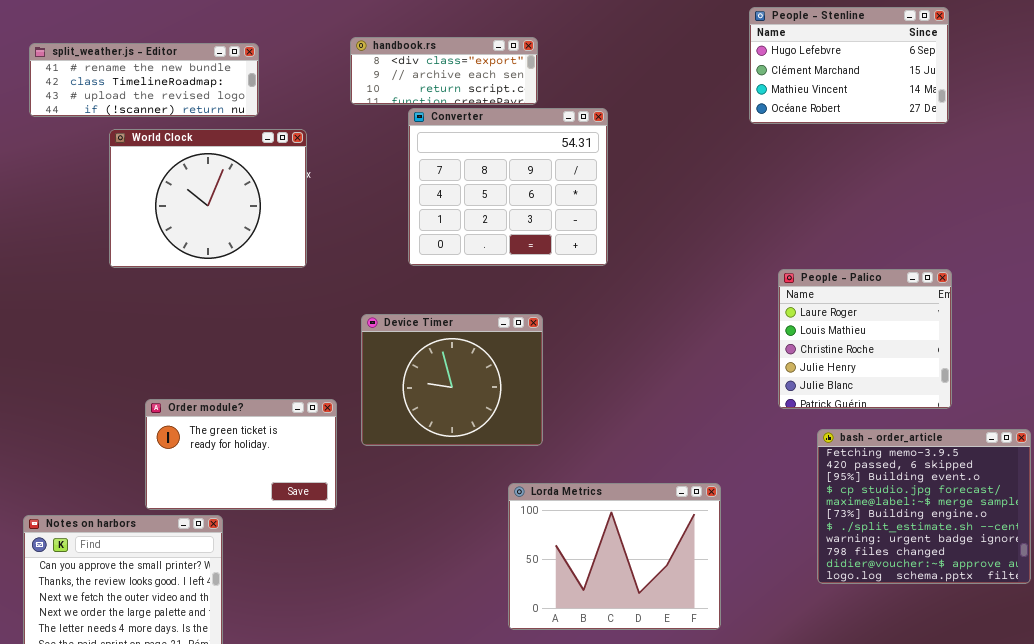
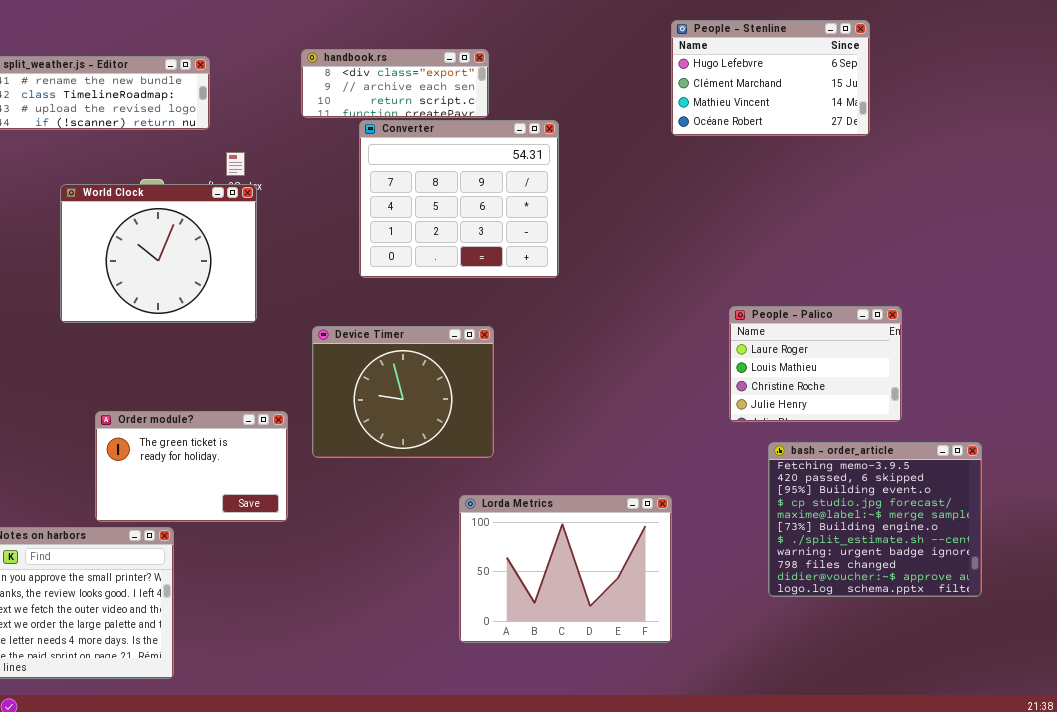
People - Stenline: [749,7,949,124] -> [671,20,870,136], moved
World Clock: [109,129,307,268] -> [60,184,257,323], moved
People - Palico: [778,269,952,409] -> [729,306,902,422], resized

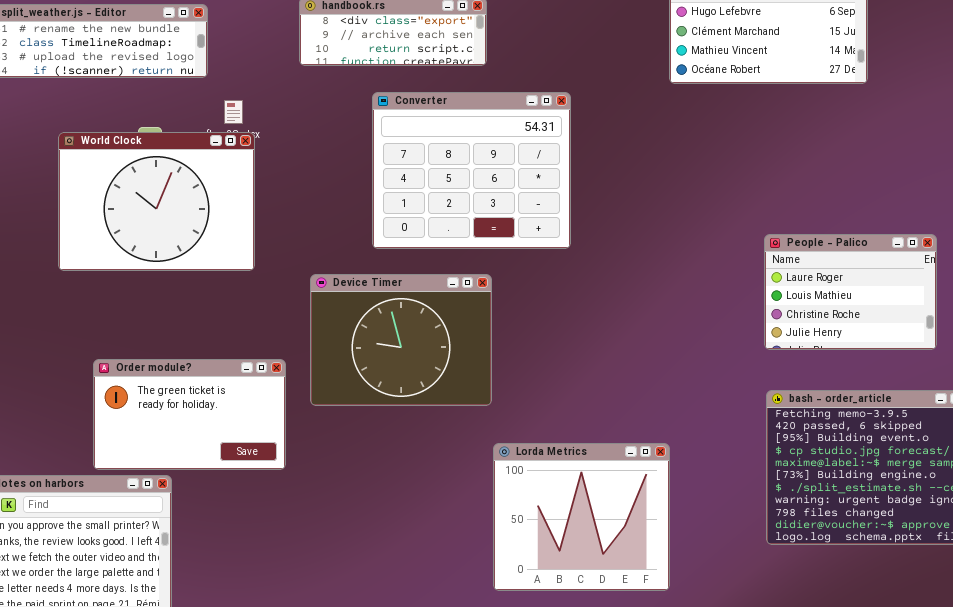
Converter: [359,120,559,278] -> [372,92,571,249], moved
People - Palico: [729,306,902,422] -> [764,234,937,350], moved
Lorda Metrics: [459,495,672,643] -> [493,443,670,591], resized

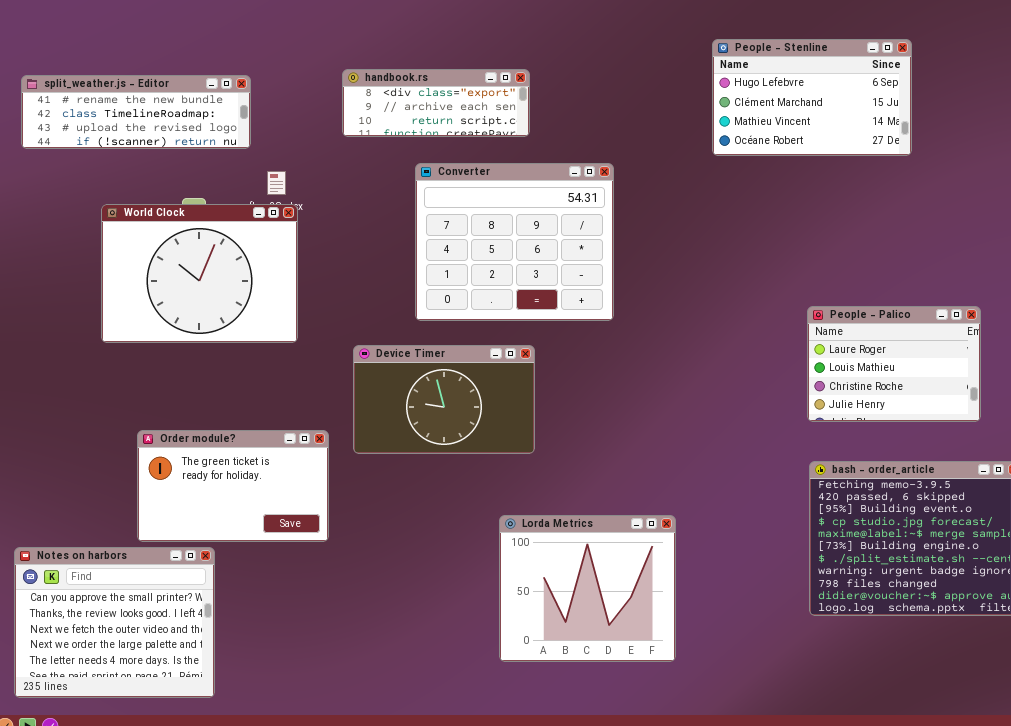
Device Timer: [310,274,492,406] -> [353,345,535,454], resized
Lorda Metrics: [493,443,670,591] -> [499,515,676,662], moved

